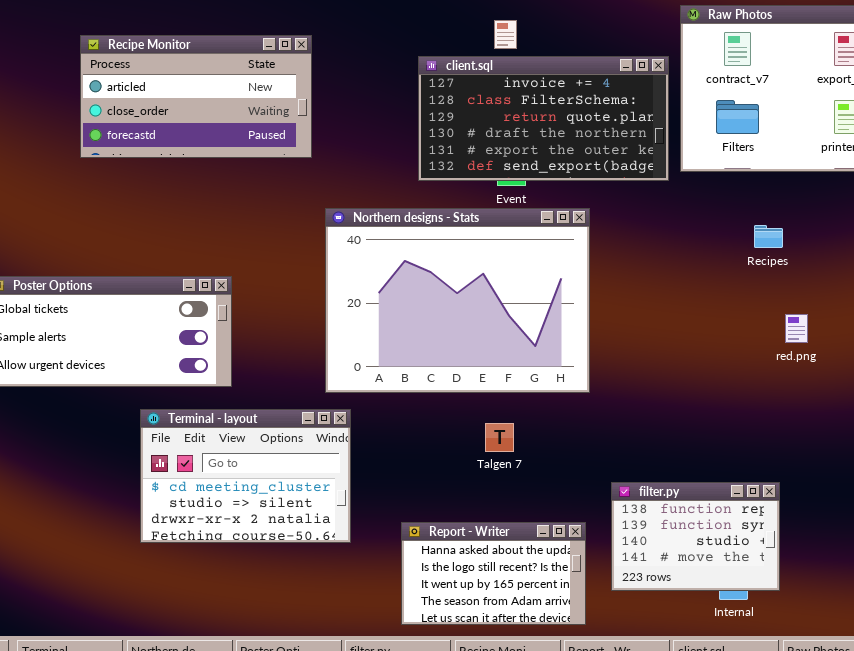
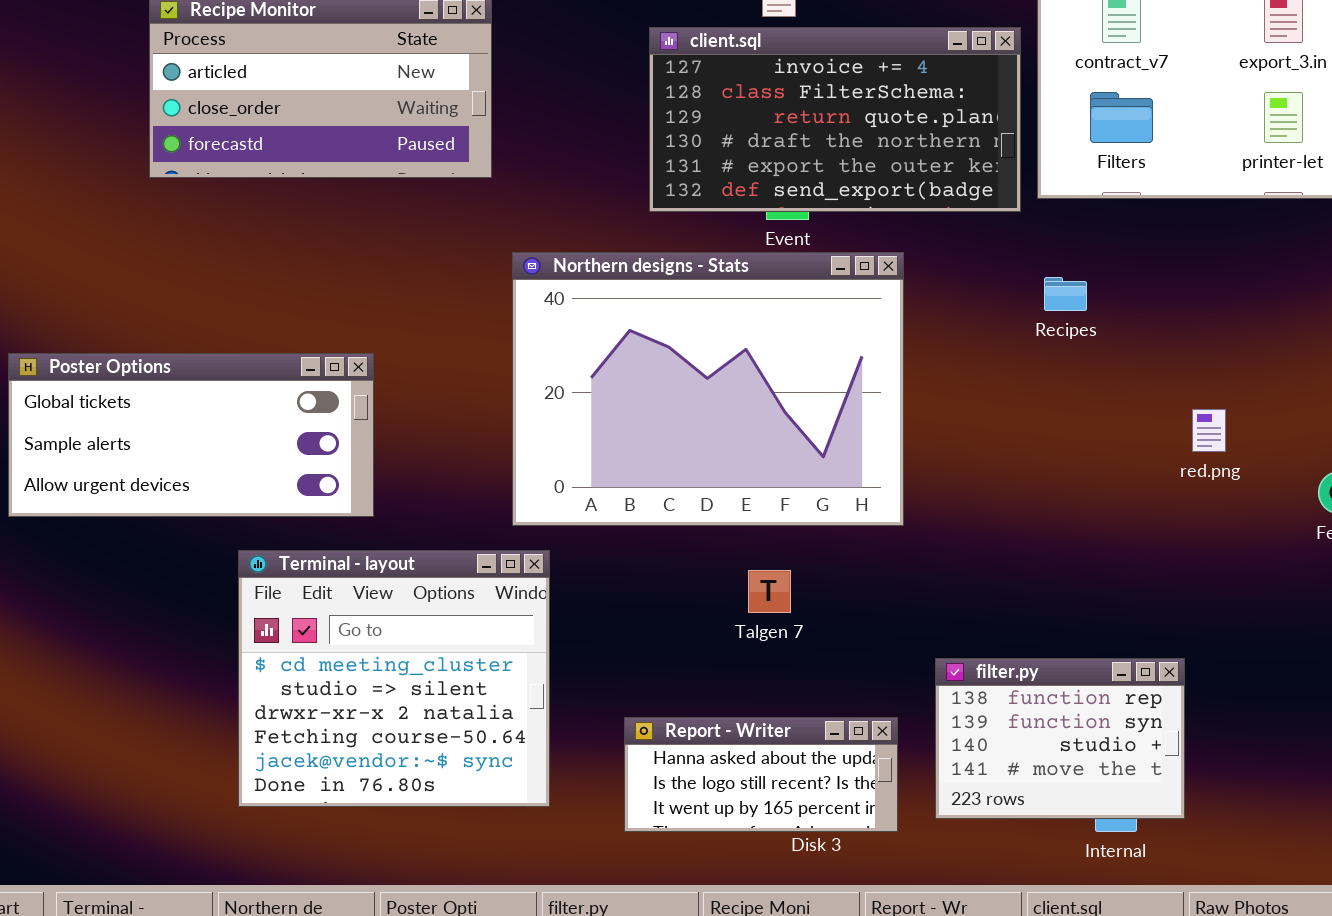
Recipes: [754,225,783,248] -> [1044,277,1087,311], moved
Terminal - layout: [140,409,351,543] -> [238,550,550,807], resized
Report - Writer: [401,522,586,625] -> [624,717,898,832], resized

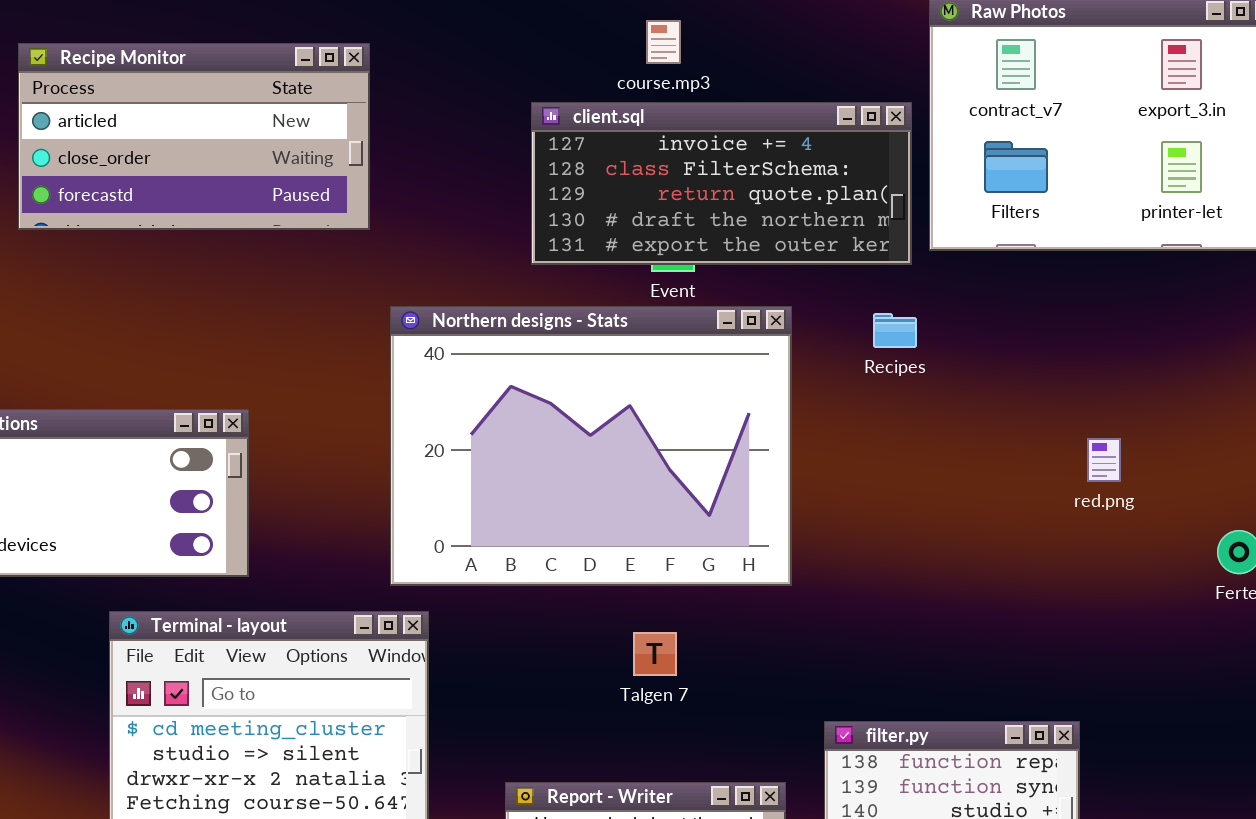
client.sql: [649,27,1021,212] -> [531,102,912,265], resized
Recipes: [1044,277,1087,311] -> [873,313,917,348], moved
red.png: [1192,409,1226,452] -> [1087,438,1121,482], moved

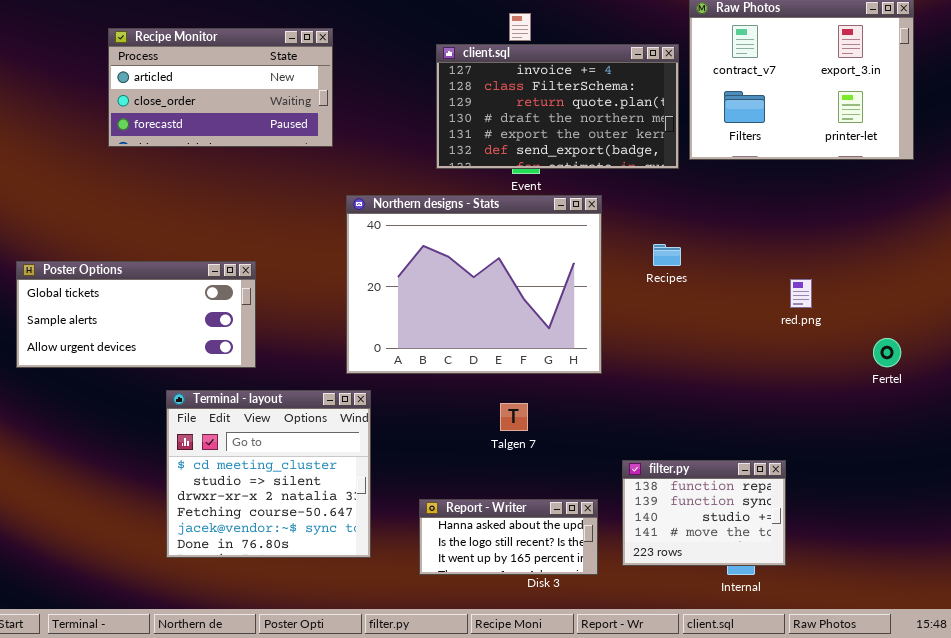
client.sql: [531,102,912,265] -> [436,44,679,169], resized
Recipes: [873,313,917,348] -> [653,244,681,266], moved

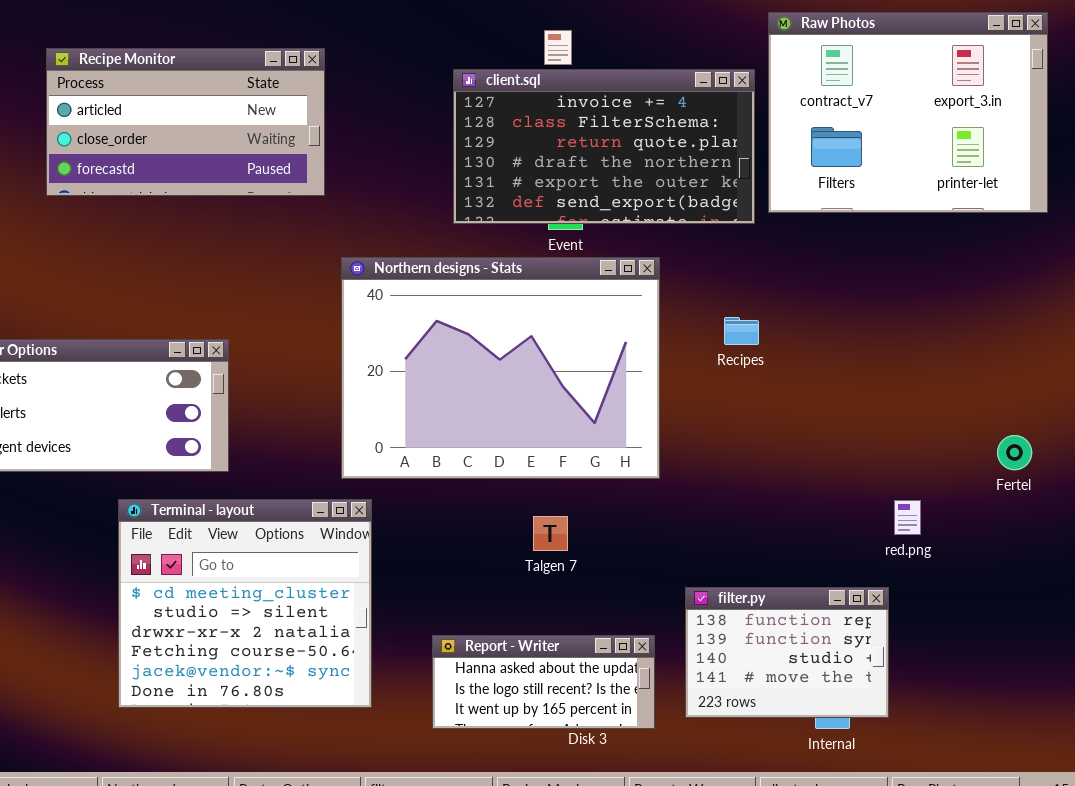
red.png: [790,279,812,308] -> [894,500,921,535], moved

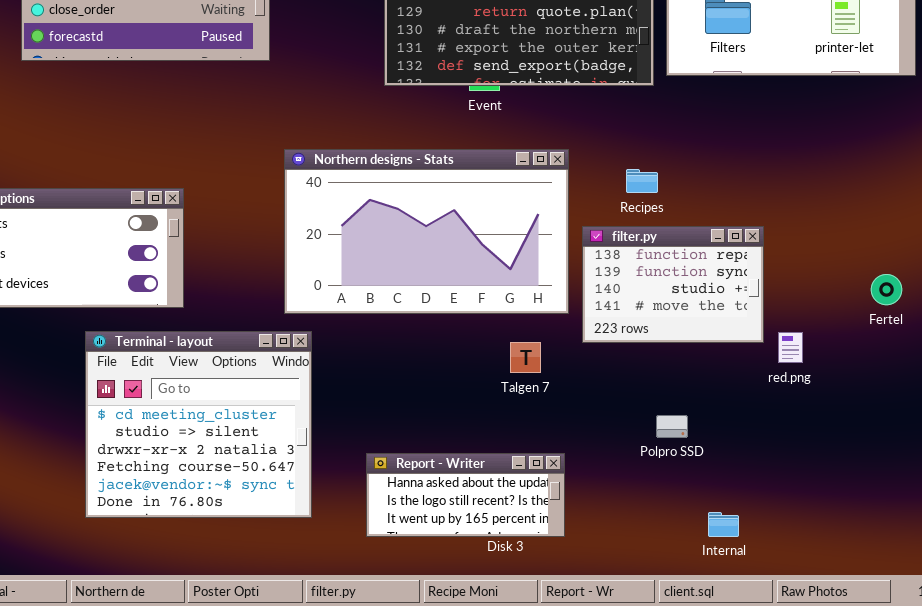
Northern designs - Stats: [341,257,660,479] -> [284,149,569,314], resized
Talgen 7: [533,516,568,551] -> [510,342,541,373], moved
filter.py: [685,587,889,718] -> [582,226,764,343], moved

